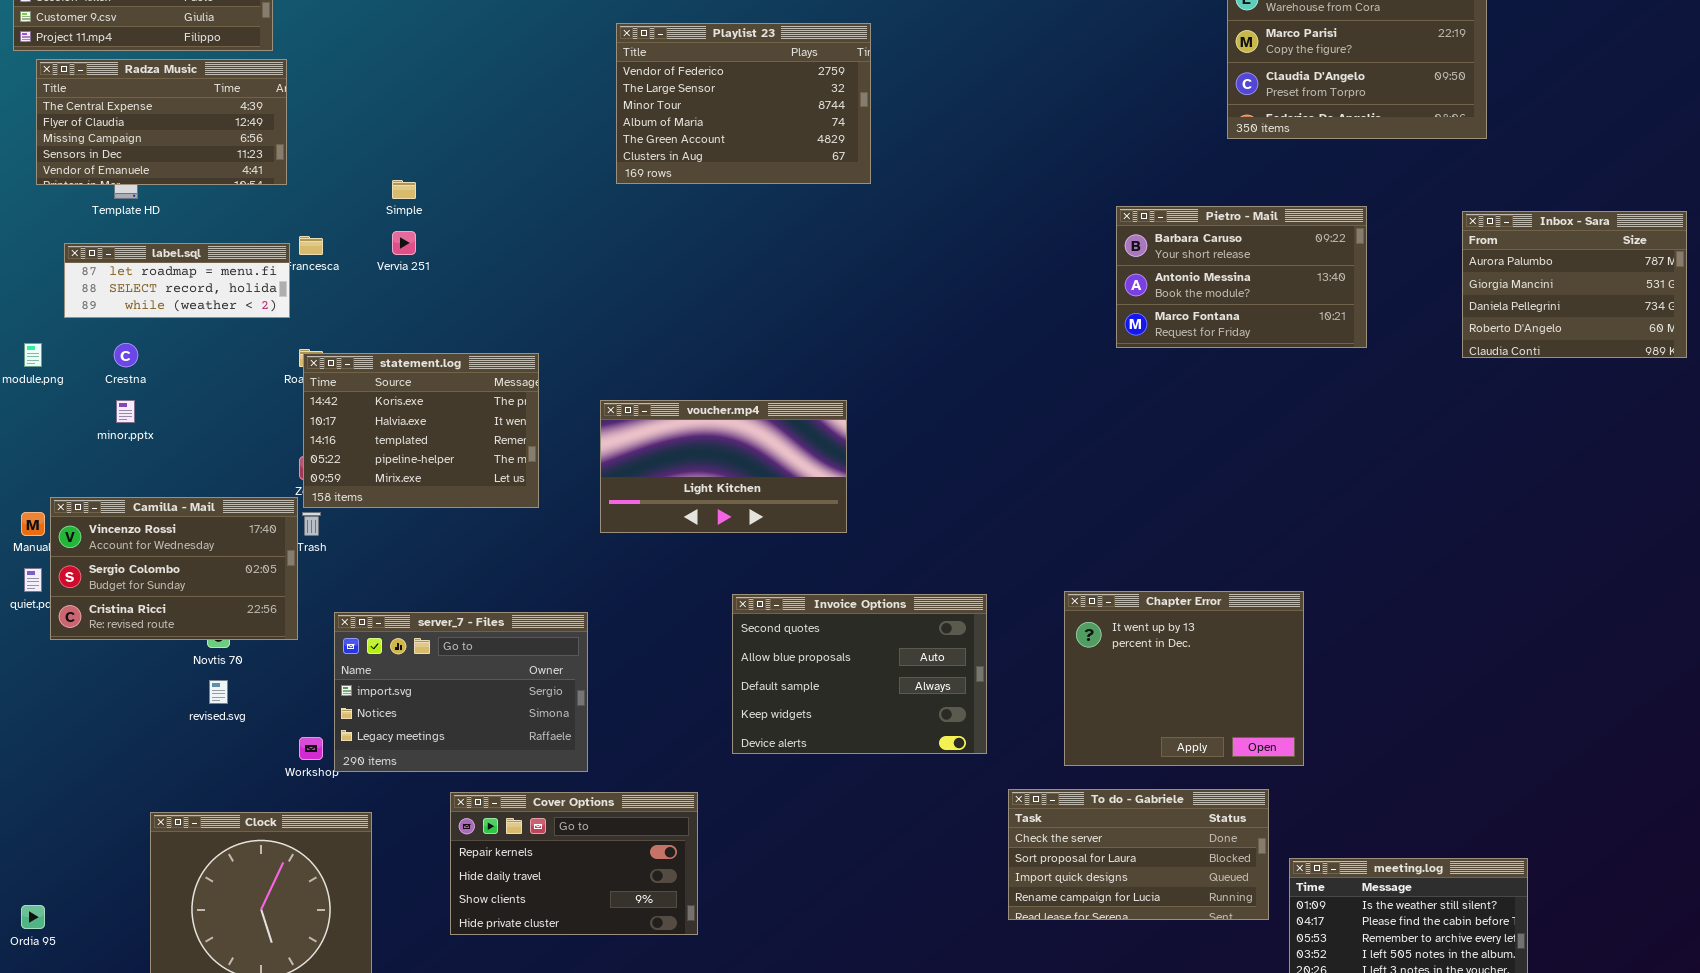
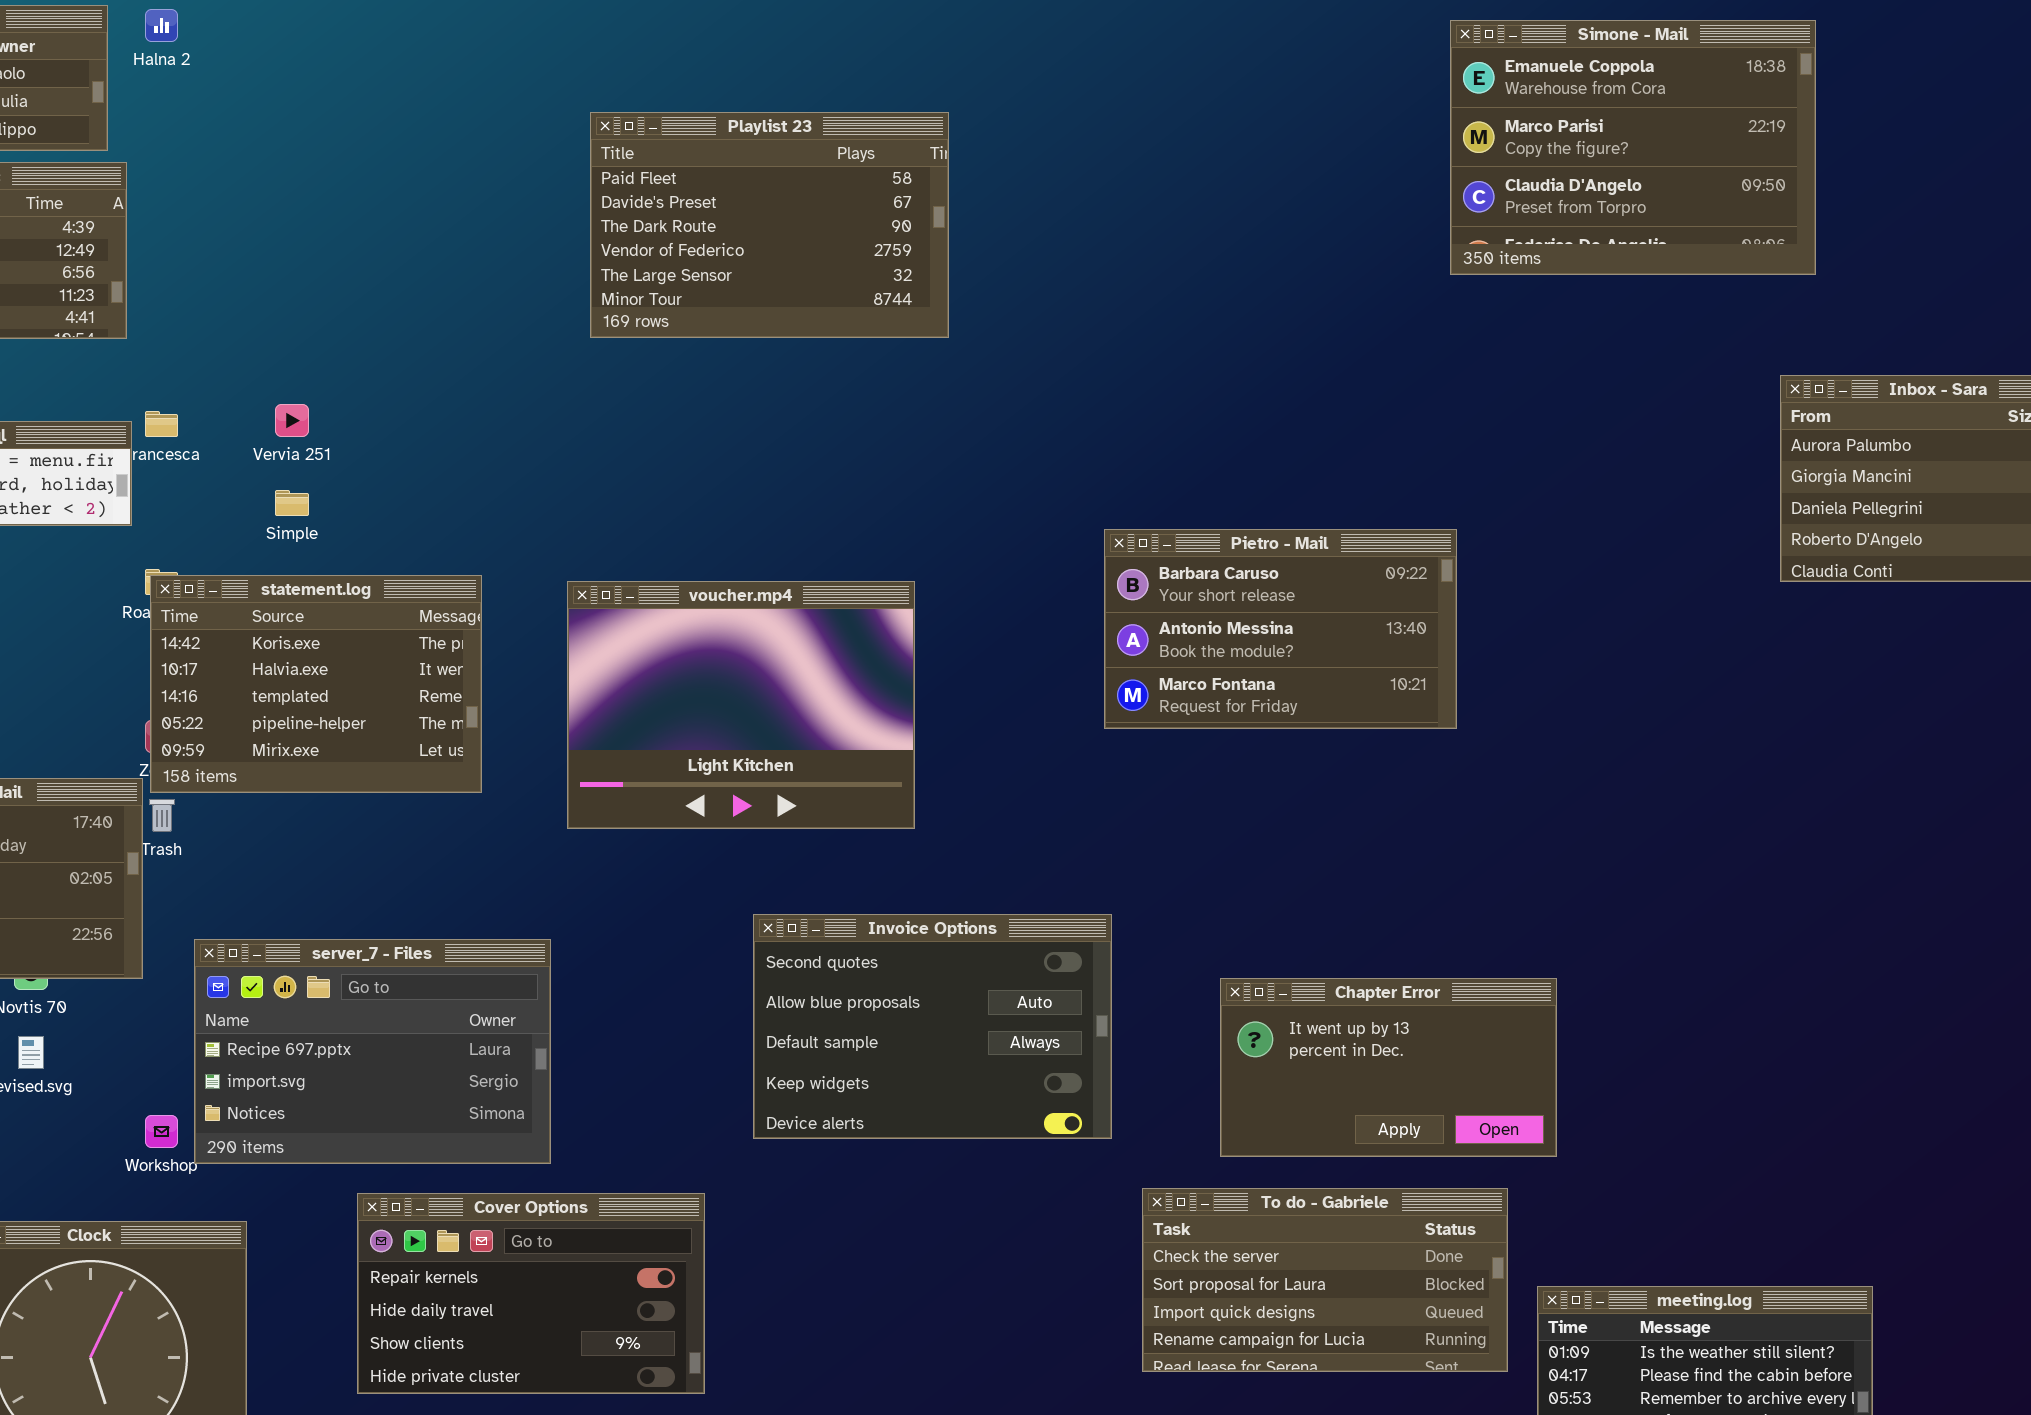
Playlist 23: [616,23,871,184] -> [590,112,949,338], scrolled up 3 rows
Simple: [392,180,416,199] -> [275,490,309,516], moved
Pietro - Mail: [1116,206,1367,348] -> [1104,529,1457,729], moved
voucher.mp4: [600,400,847,533] -> [567,581,915,829], resized
Chapter Error: [1064,591,1304,766] -> [1220,978,1557,1157], resized
server_7 - Files: [334,612,588,772] -> [194,939,551,1164], scrolled up 1 row

